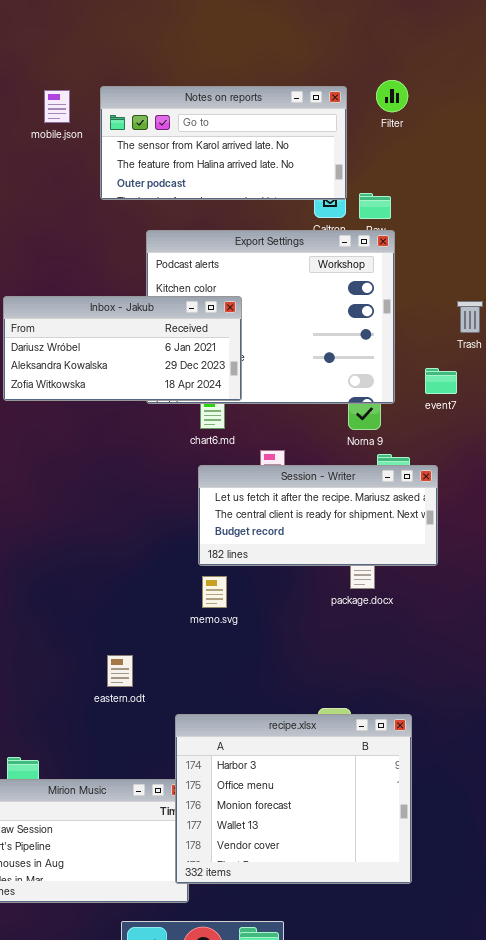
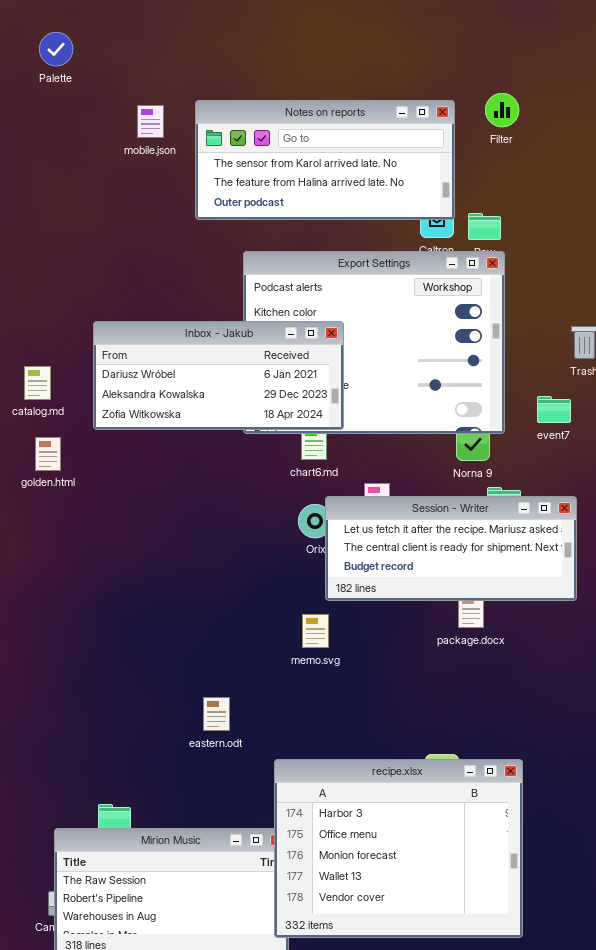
Session - Writer: [198,465,438,566] -> [325,496,577,601], moved

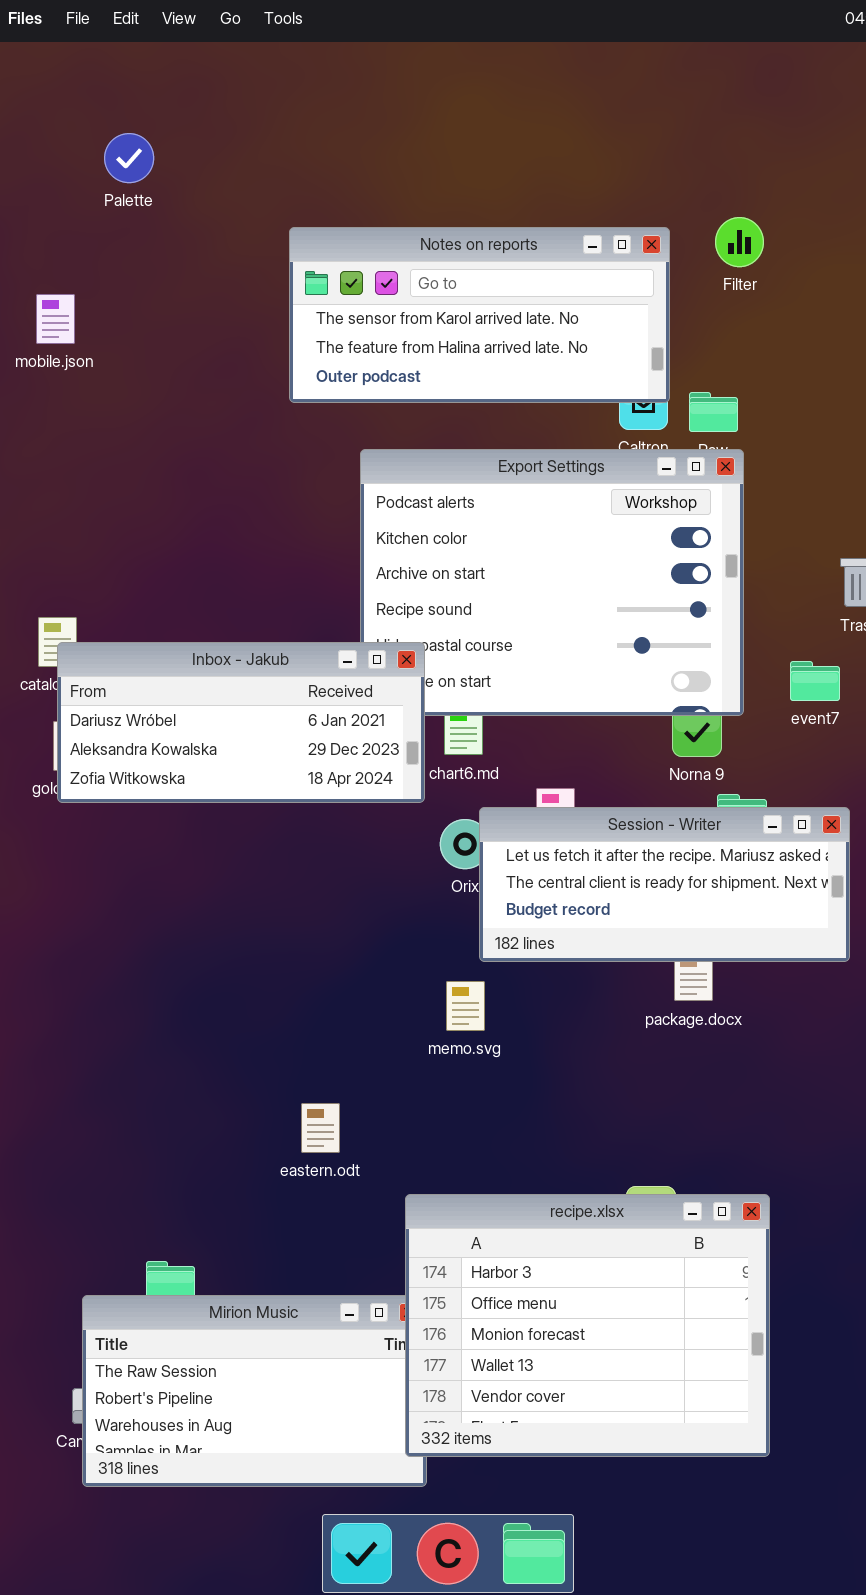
Palette: [39,32,73,66] -> [104,133,154,183], moved
mobile.json: [137,105,164,138] -> [36,294,75,344], moved
Inbox - Jakub: [93,321,344,430] -> [57,642,425,803], moved

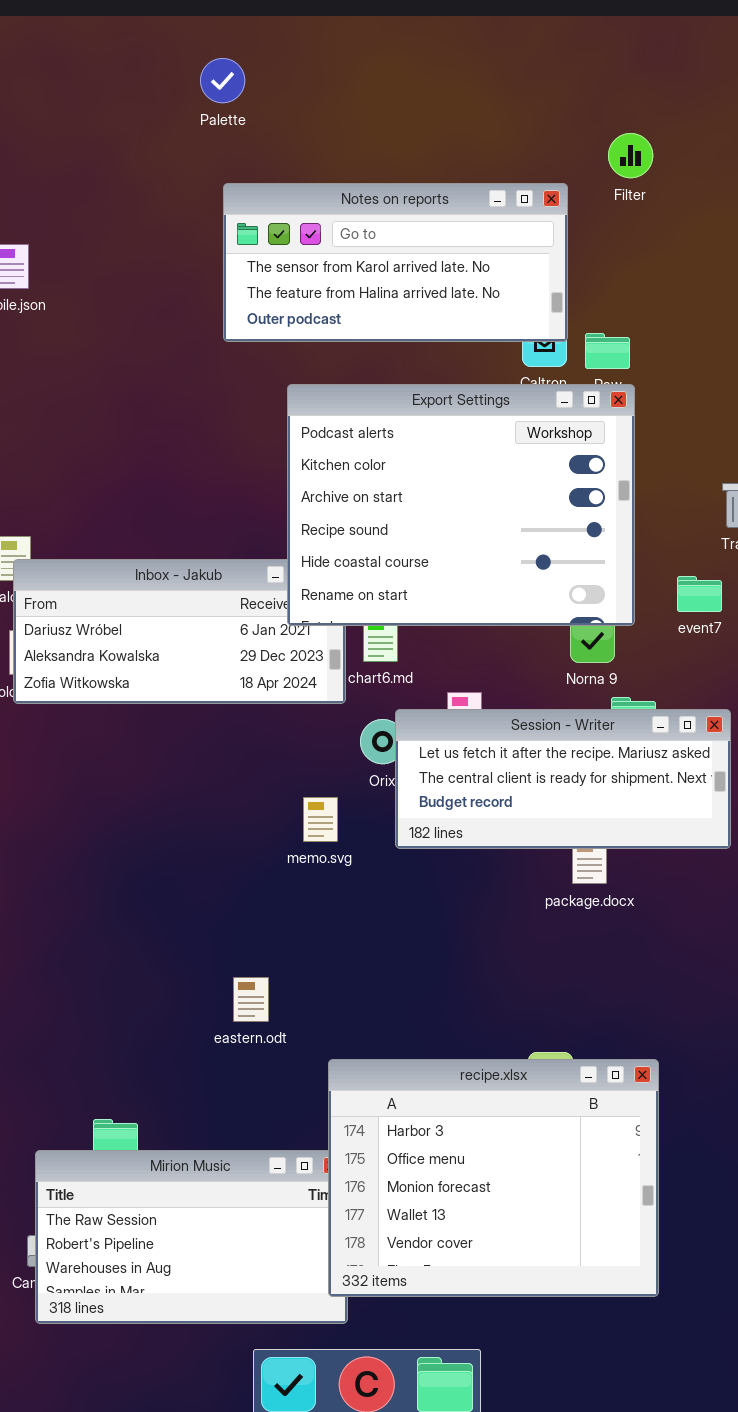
Palette: [104,133,154,183] -> [200,58,245,103], moved
Filter: [715,217,764,267] -> [608,133,653,178], moved
Export Settings: [360,449,744,716] -> [287,384,635,626], raised
memo.svg: [446,981,485,1031] -> [303,797,338,842], moved

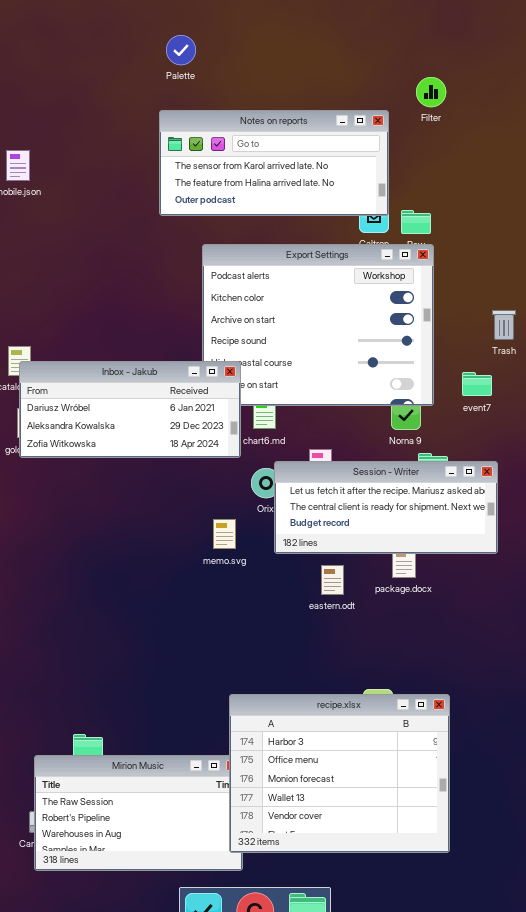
Palette: [200,58,245,103] -> [166,35,196,65], moved
Inbox - Jakub: [13,559,346,704] -> [19,361,241,458], raised
eastern.odt: [233,977,269,1022] -> [321,565,344,595], moved

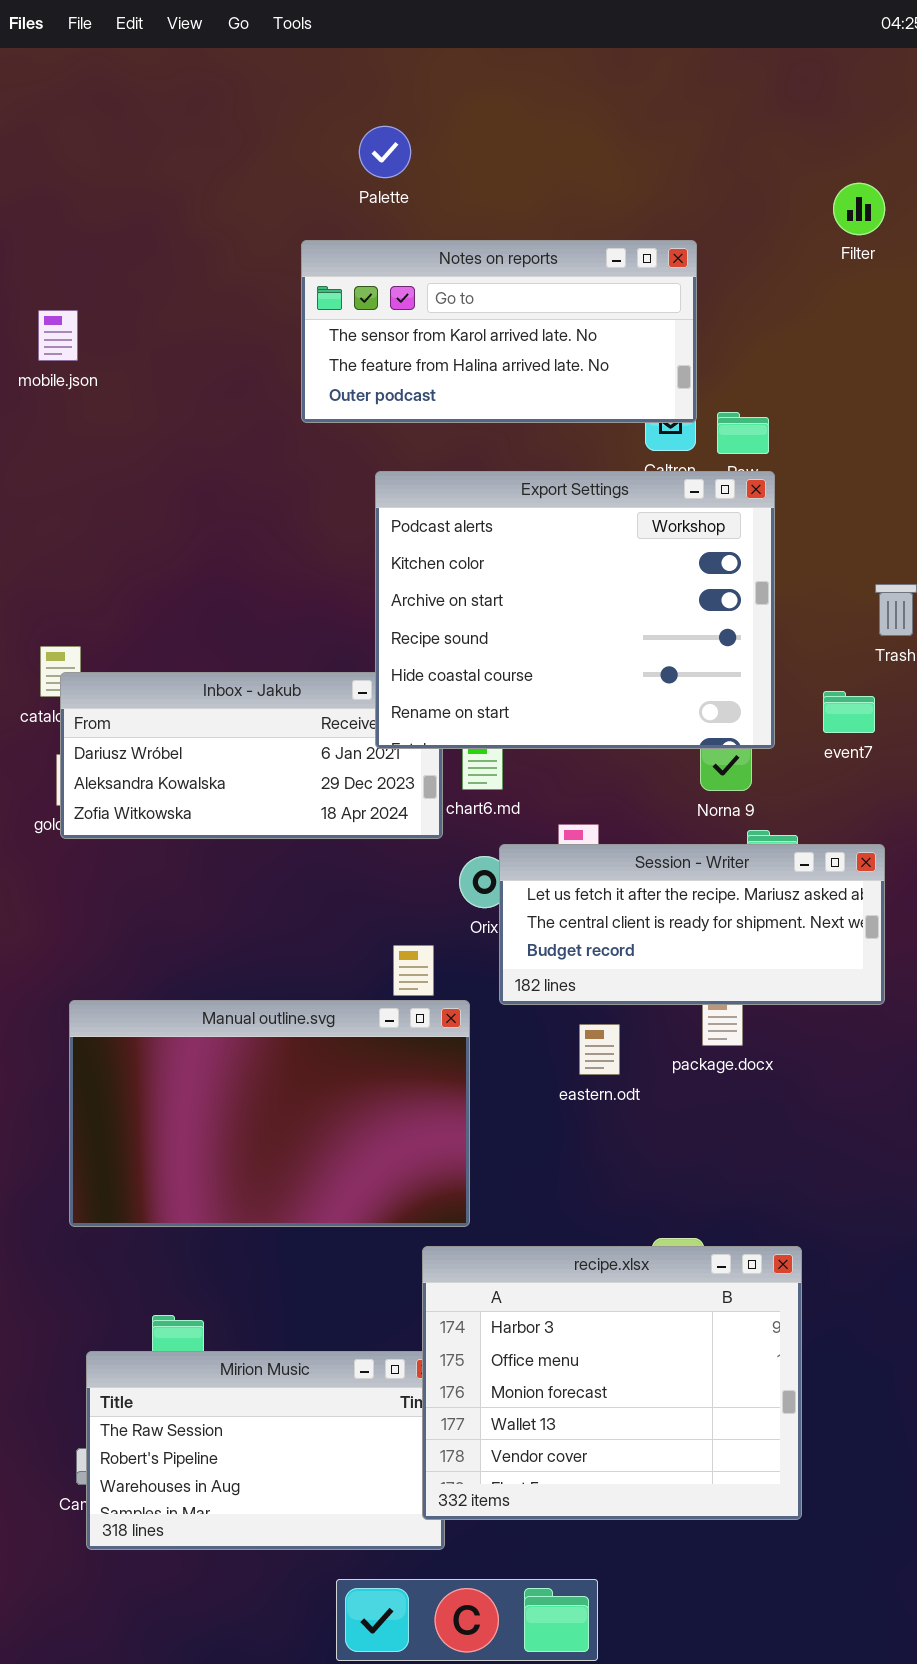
Palette: [166,35,196,65] -> [359,126,411,178], moved
Filter: [416,77,446,107] -> [833,183,885,235], moved
Export Settings: [202,244,434,406] -> [375,471,775,749], raised
Manual outline.svg: none -> [69,1000,470,1227], opened

